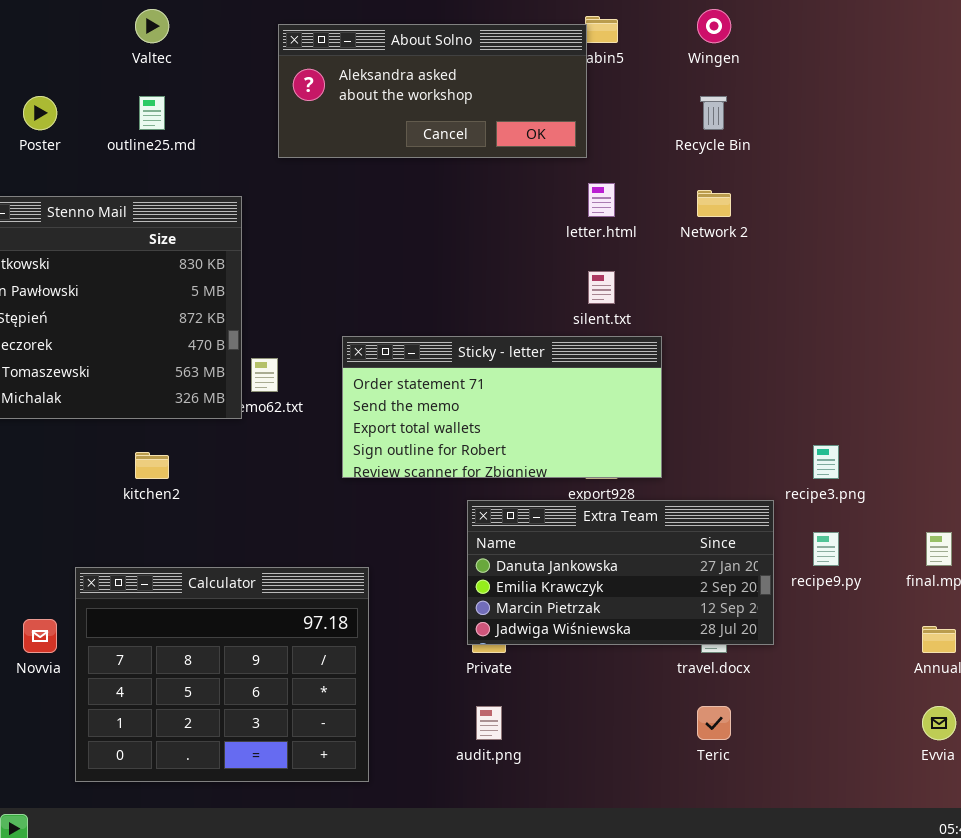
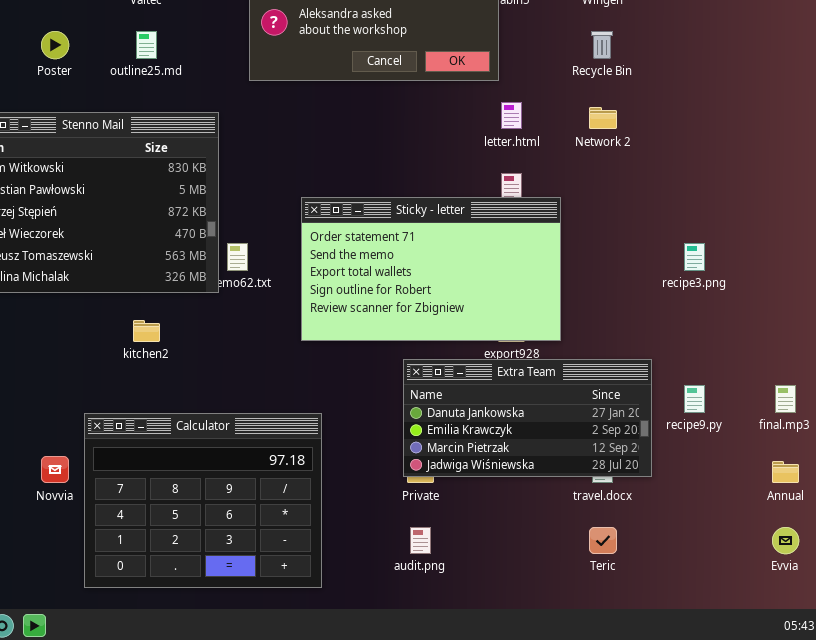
Sticky - letter: [342,336,662,478] -> [301,197,561,341], resized
recipe3.png: [813,445,839,479] -> [684,243,705,271], moved

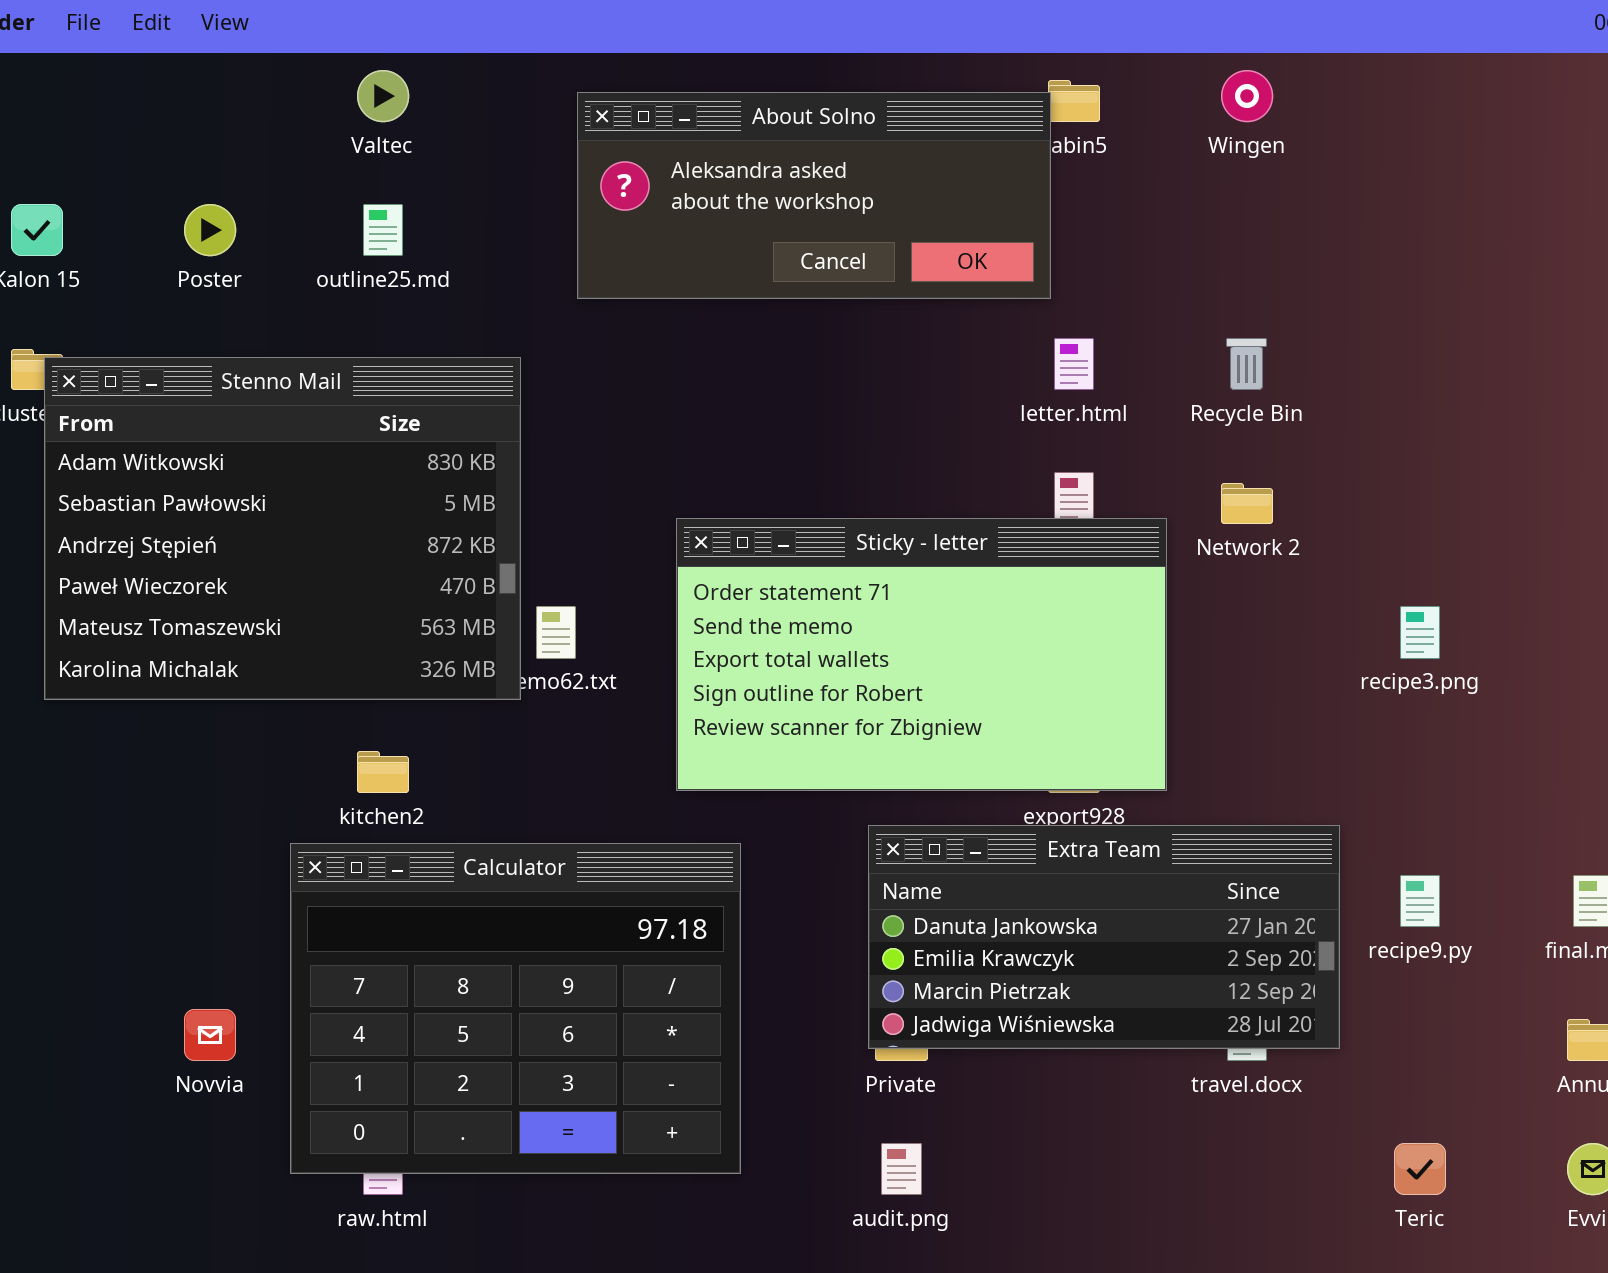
Recycle Bin: [591,31,613,59] -> [1226,338,1267,390], moved
Network 2: [589,107,617,129] -> [1221,483,1273,524], moved
Calculator: [84,413,322,588] -> [290,843,741,1174], moved
Teric: [589,527,617,554] -> [1394,1143,1446,1195], moved

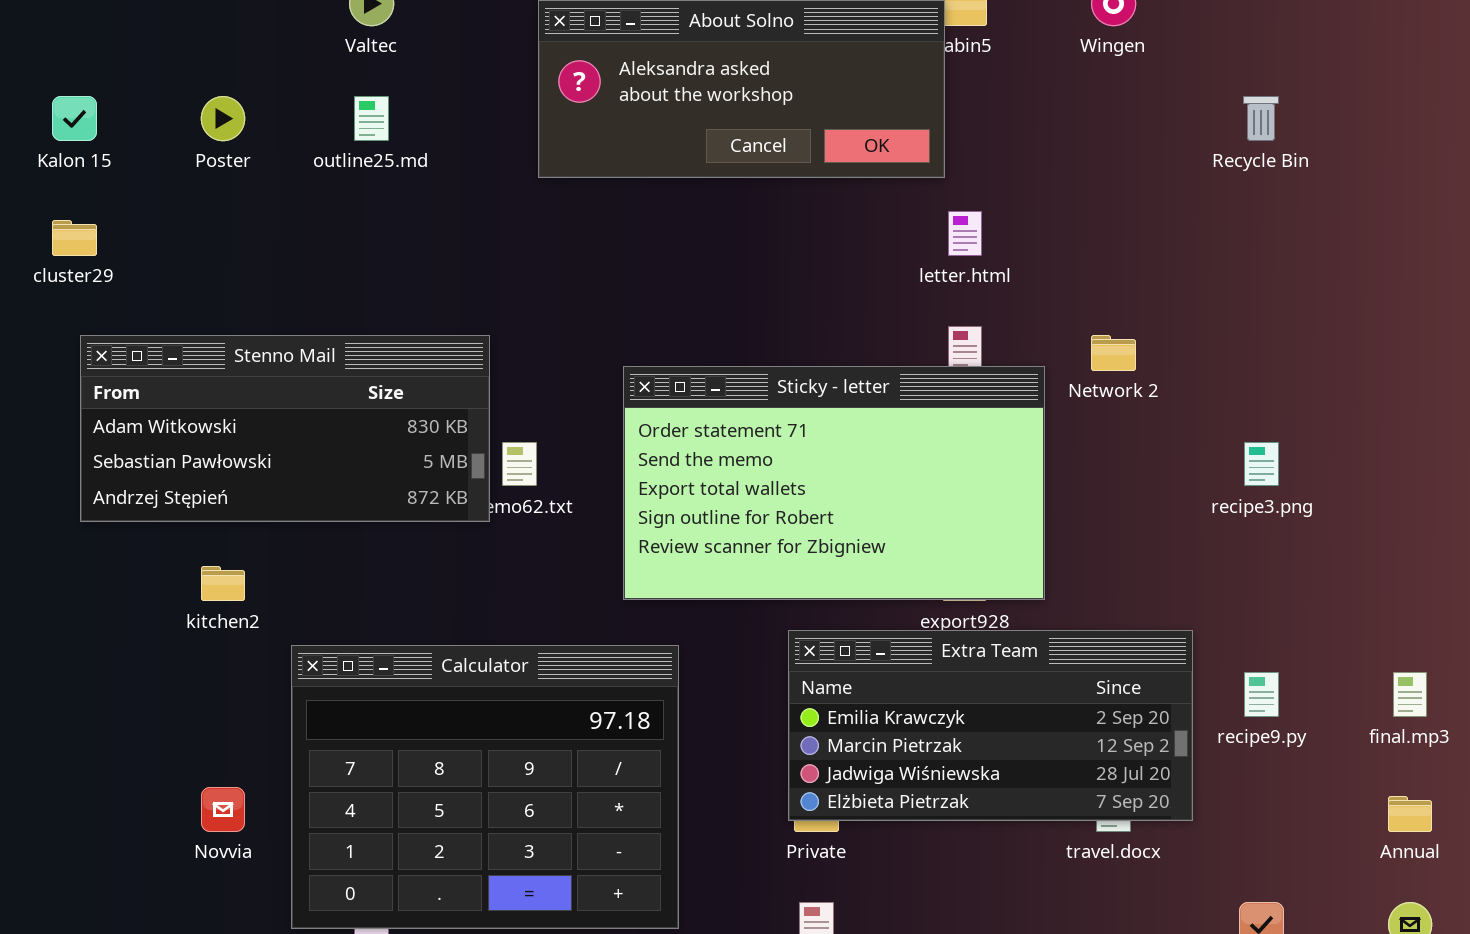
Recycle Bin: [1226,338,1267,390] -> [1243,96,1279,141], moved
Stenno Mail: [44,357,521,700] -> [80,335,490,522], resized
kitchen2: [357,751,409,793] -> [201,566,245,601], moved
Extra Team: [868,825,1340,1049] -> [788,630,1193,821], scrolled down 1 row

